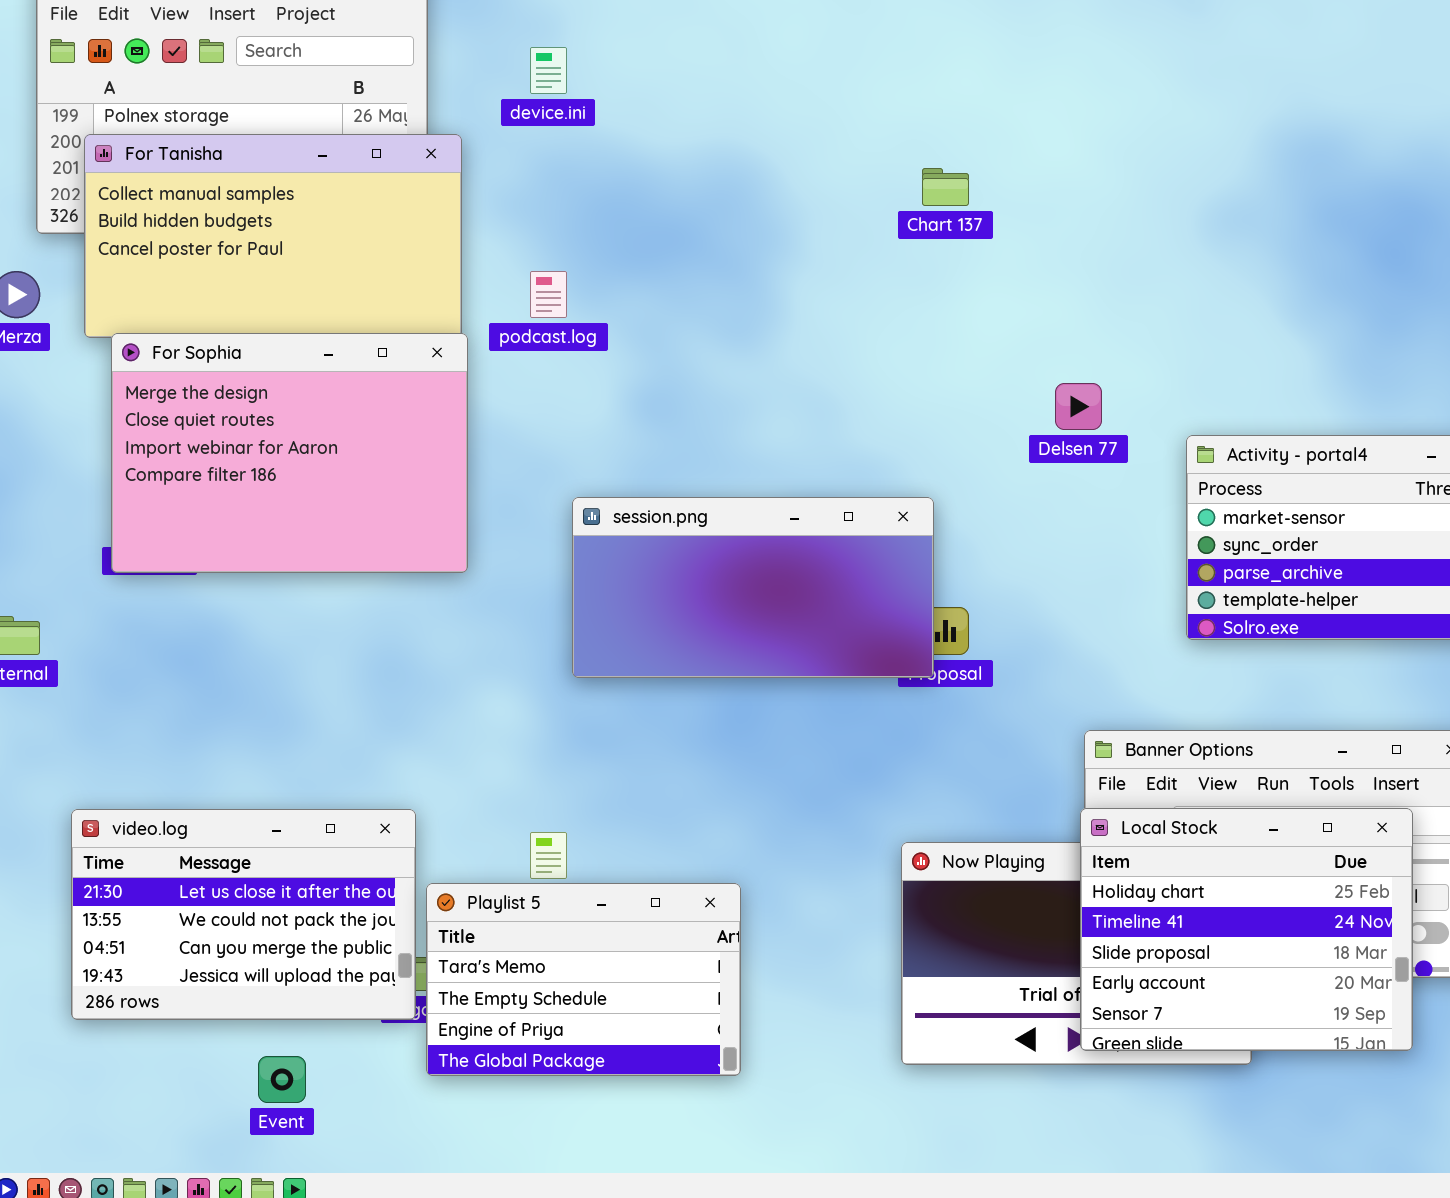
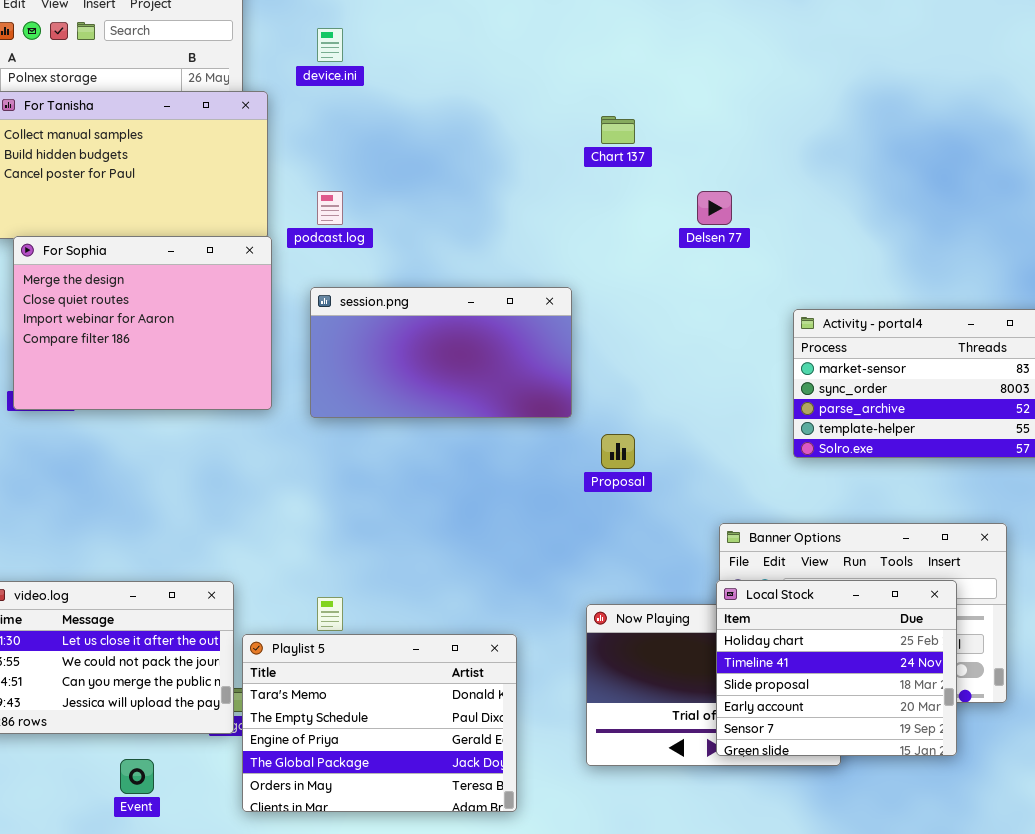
Delsen 77: [1055,383,1102,430] -> [697,191,732,225], moved
session.png: [572,497,934,678] -> [310,287,572,418], moved
Playlist 5: [426,883,741,1076] -> [242,634,517,812], resized

